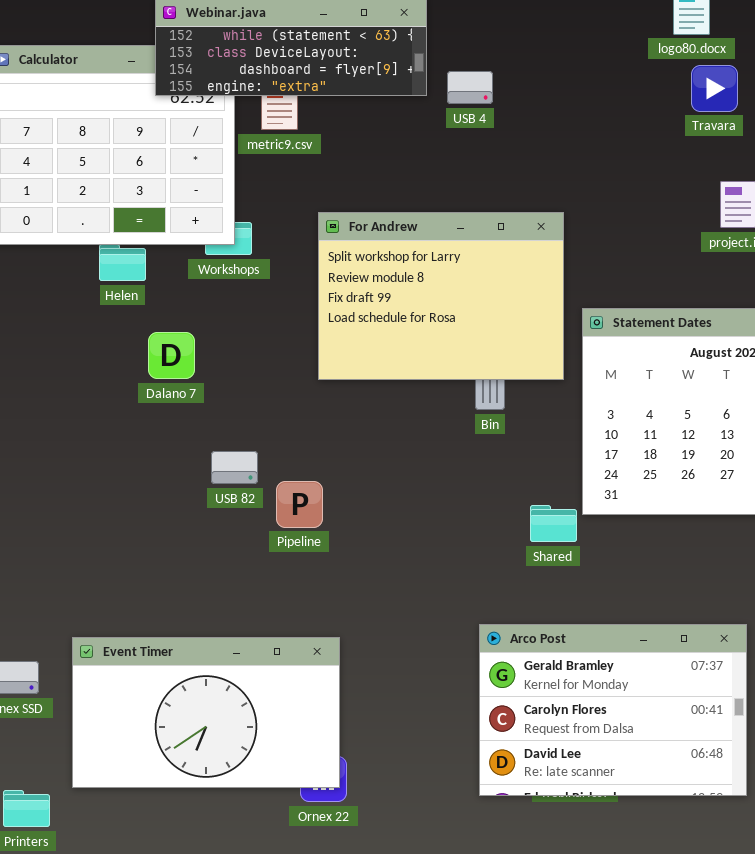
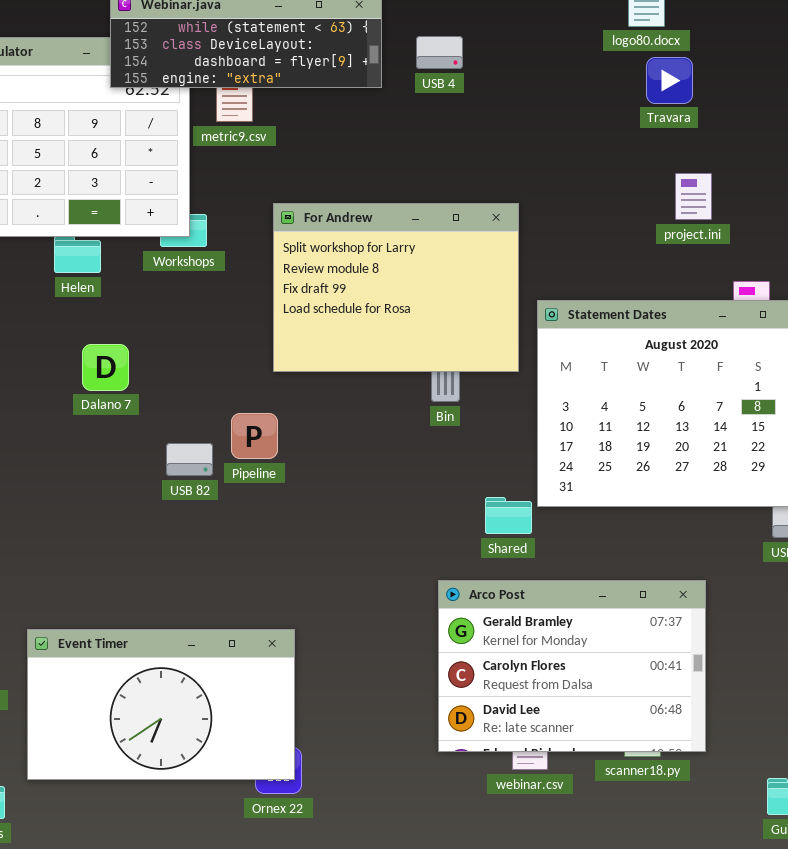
USB 4: [447,71,493,104] -> [416,36,463,69], moved
Dalano 7: [148,332,195,379] -> [82,344,129,391], moved
Pipeline: [276,481,323,528] -> [231,413,278,459], moved
Arco Post: [479,624,747,796] -> [438,580,706,752], moved

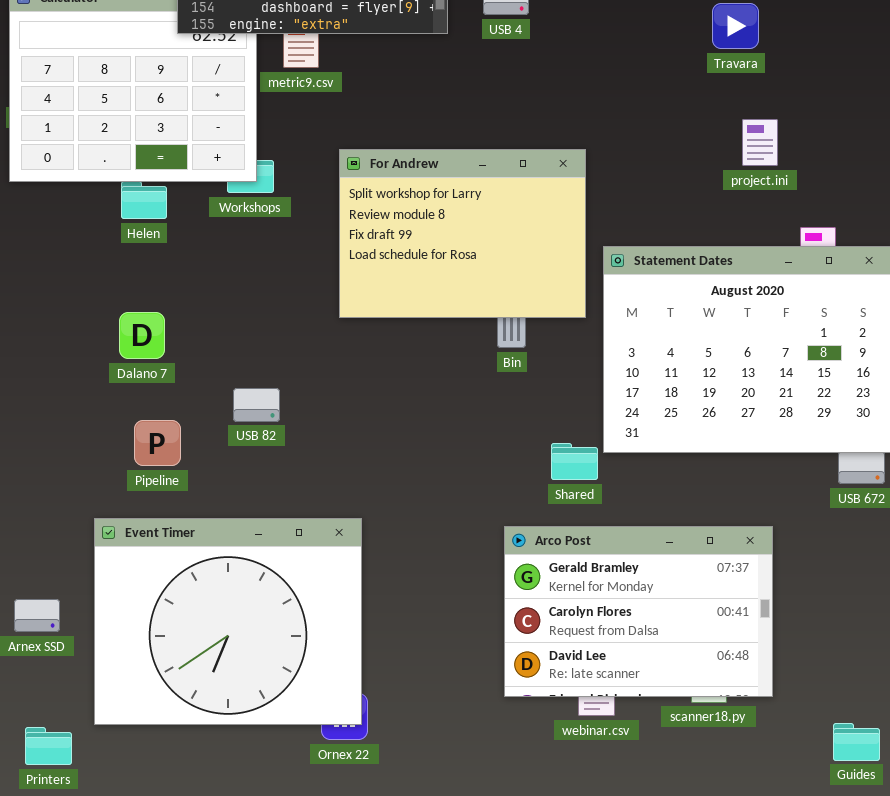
Dalano 7: [82,344,129,391] -> [119,312,165,359], moved
Pipeline: [231,413,278,459] -> [134,420,181,466], moved
Event Timer: [27,629,295,780] -> [94,518,362,725], resized

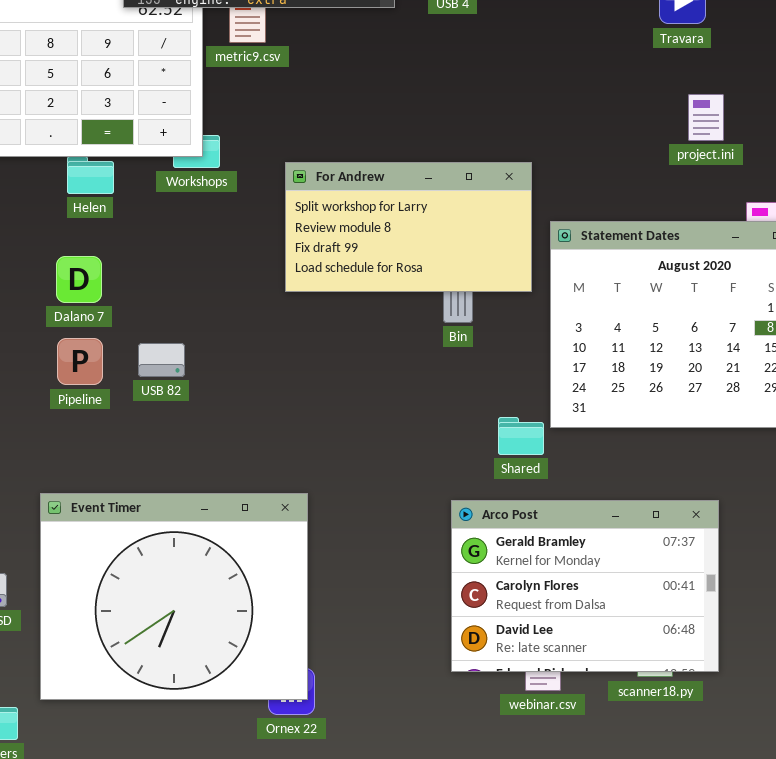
For Andrew: [339,149,586,318] -> [285,162,532,292], resized
Dalano 7: [119,312,165,359] -> [56,256,102,303], moved
USB 82: [233,388,280,422] -> [138,343,185,377], moved
Pipeline: [134,420,181,466] -> [57,338,103,385], moved

